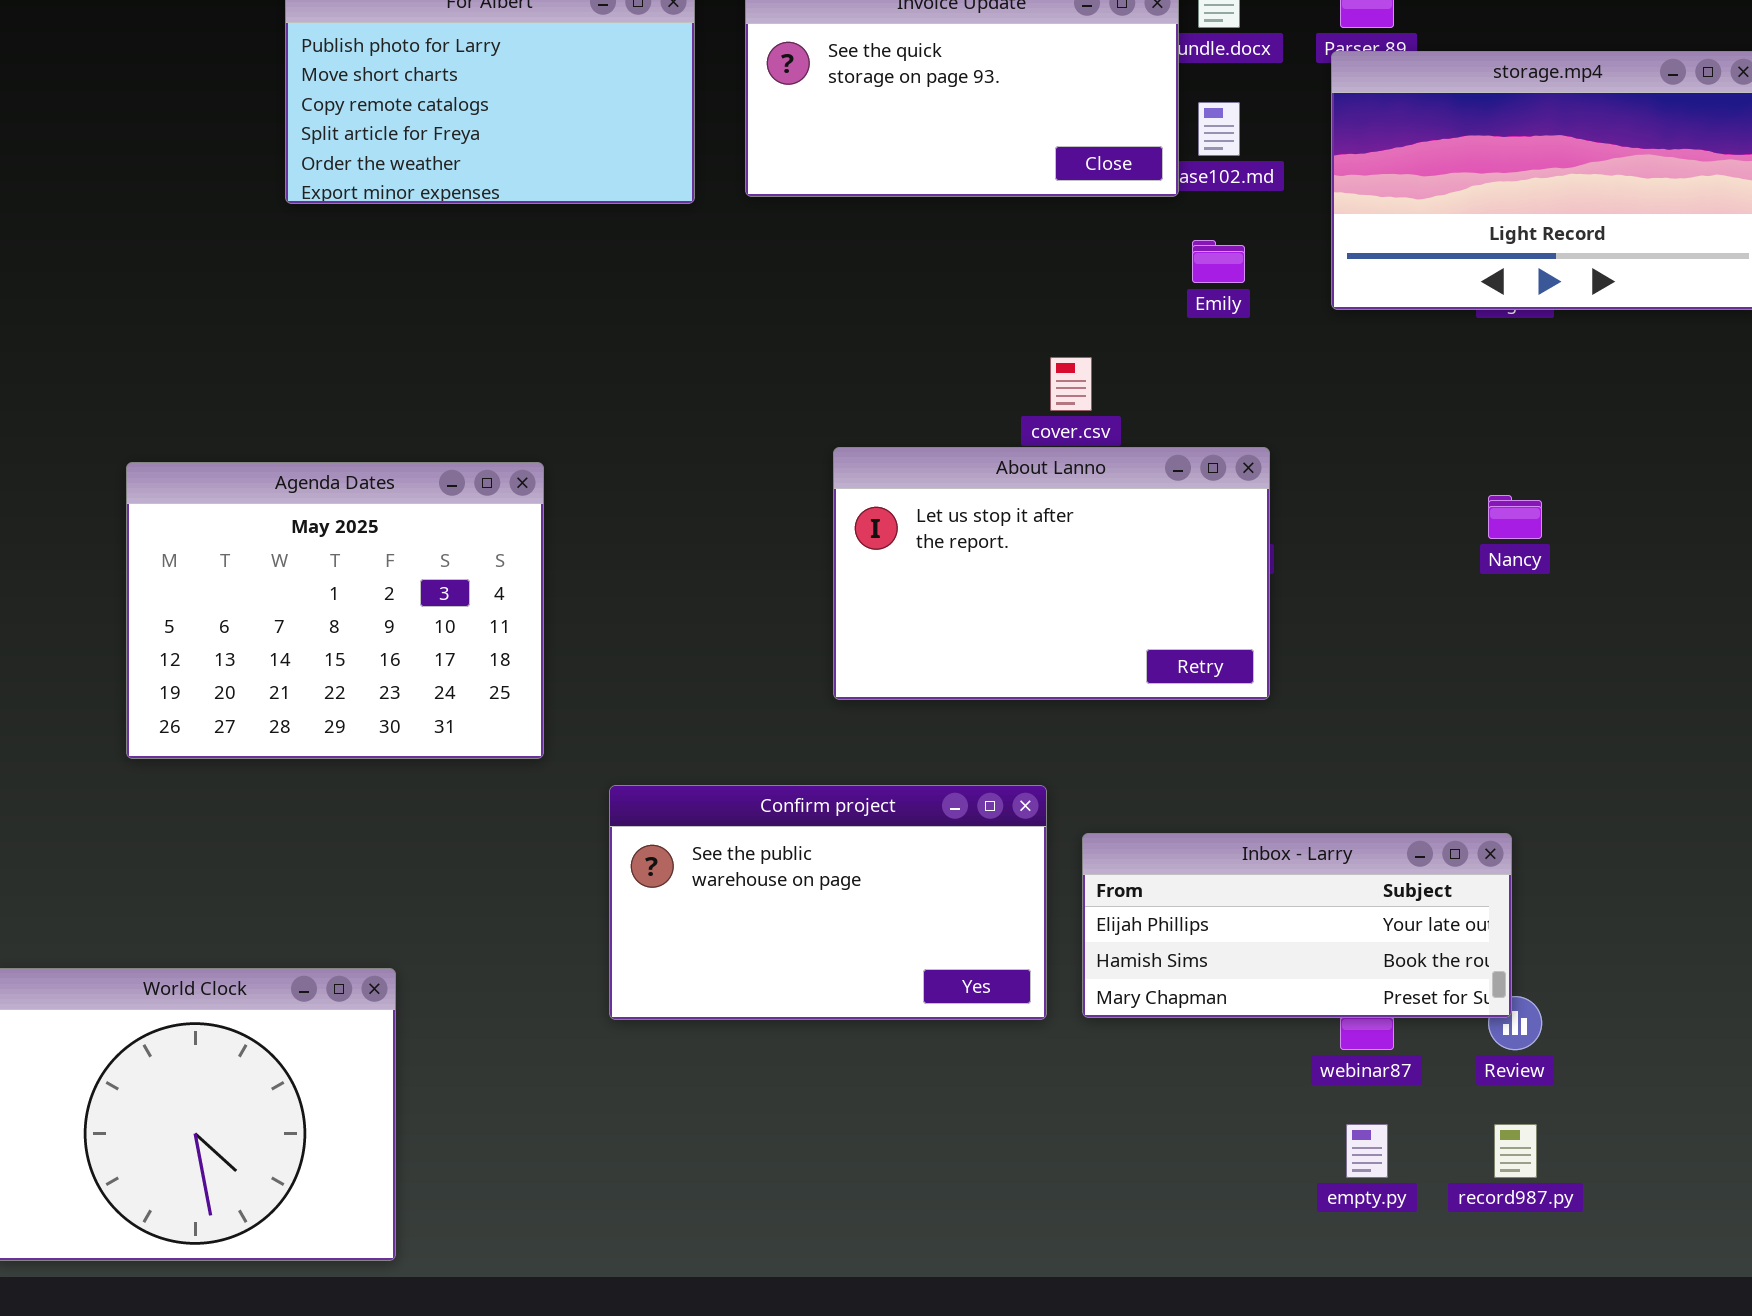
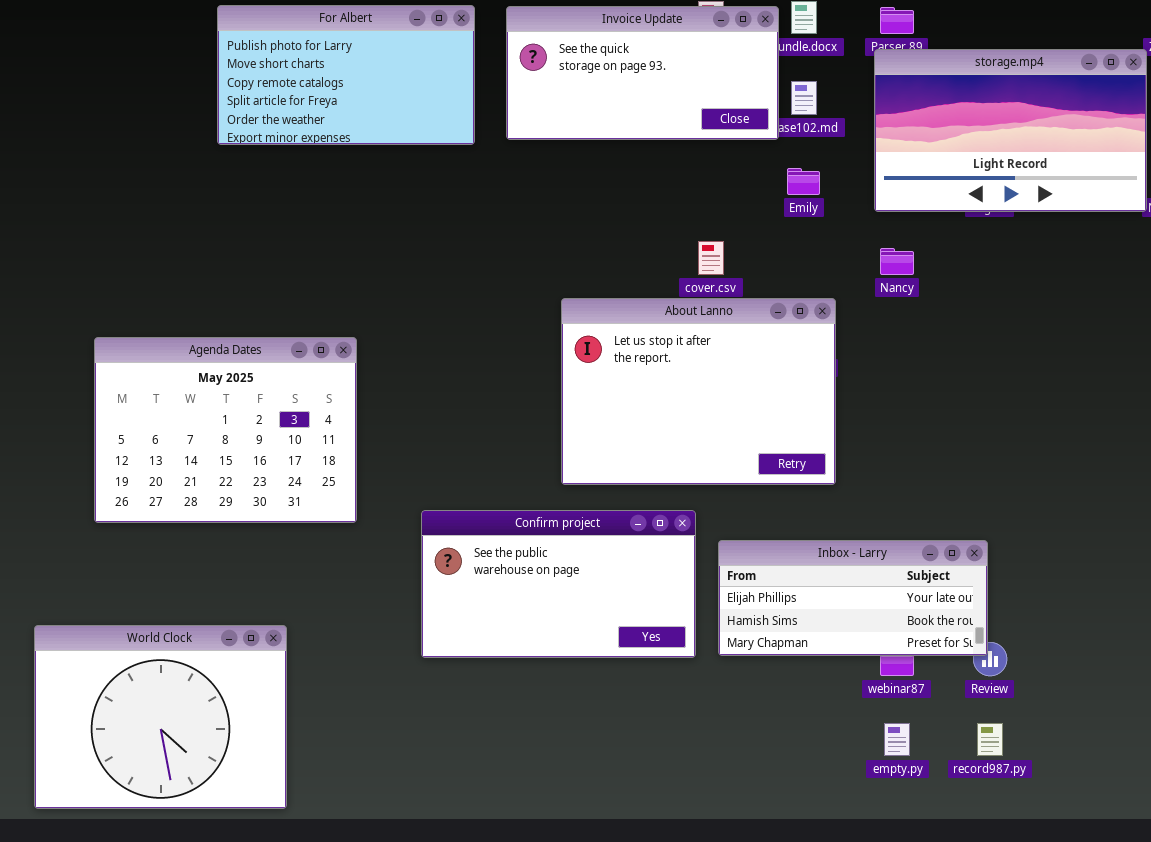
About Lanno: [833,447,1270,700] -> [561,298,836,485], resized
Agenda Dates: [126,462,544,759] -> [94,337,357,523], moved
Nancy: [1488,495,1542,539] -> [880,248,914,275], moved

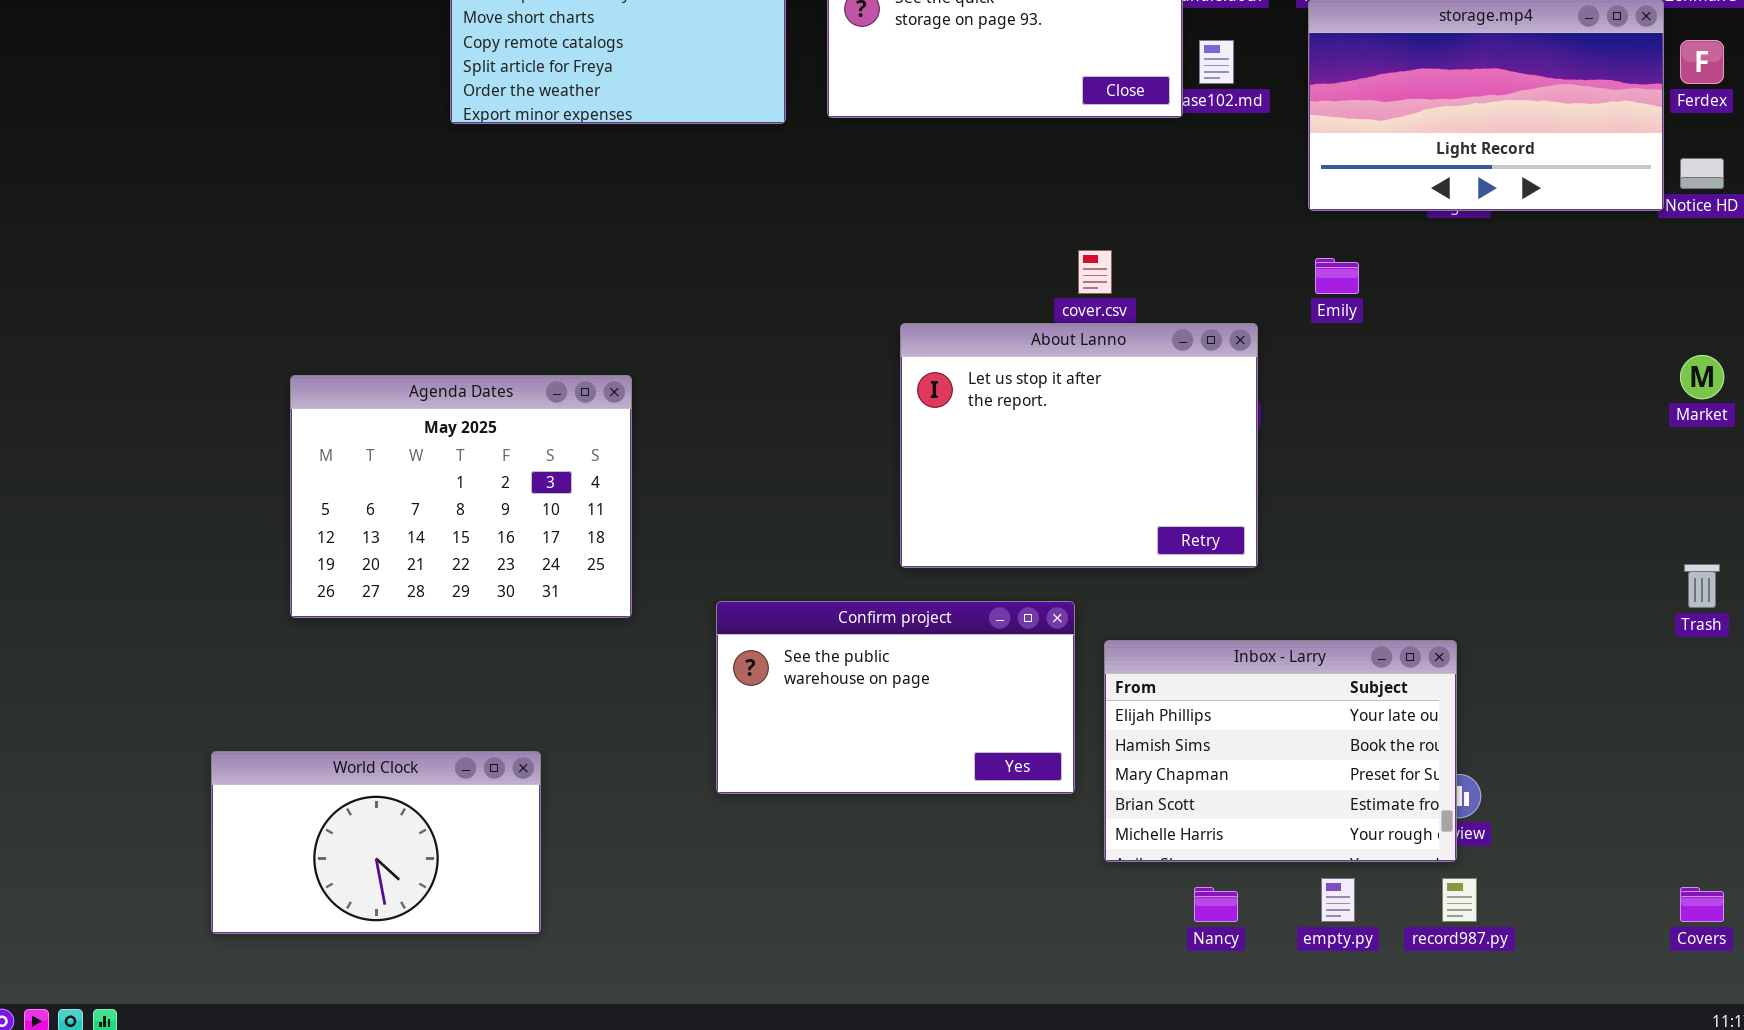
Emily: [787,168,820,195] -> [1315,258,1359,294], moved
Nancy: [880,248,914,275] -> [1194,887,1238,922], moved
Inbox - Larry: [718,540,988,656] -> [1104,640,1457,862], resized
World Clock: [34,625,287,809] -> [211,751,541,934], resized

